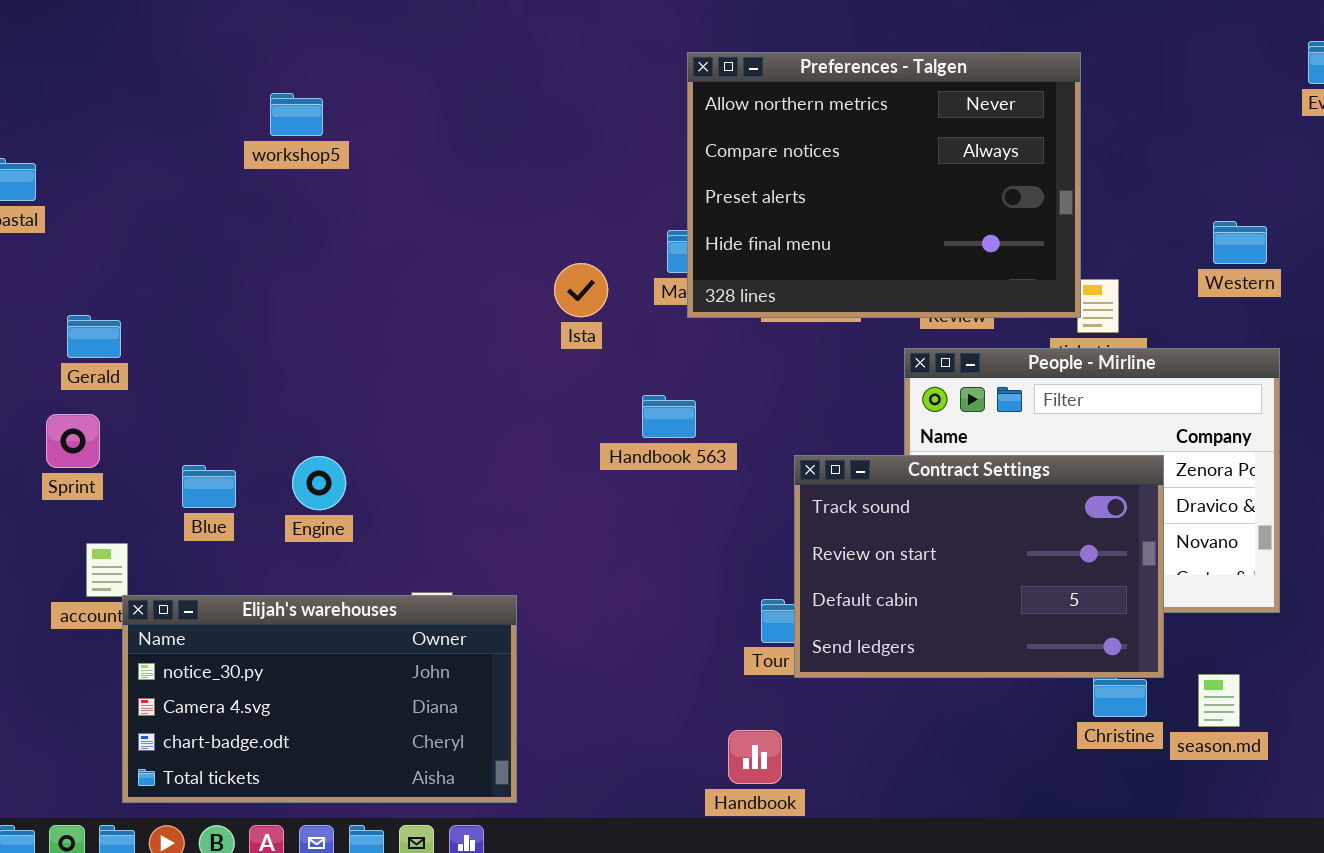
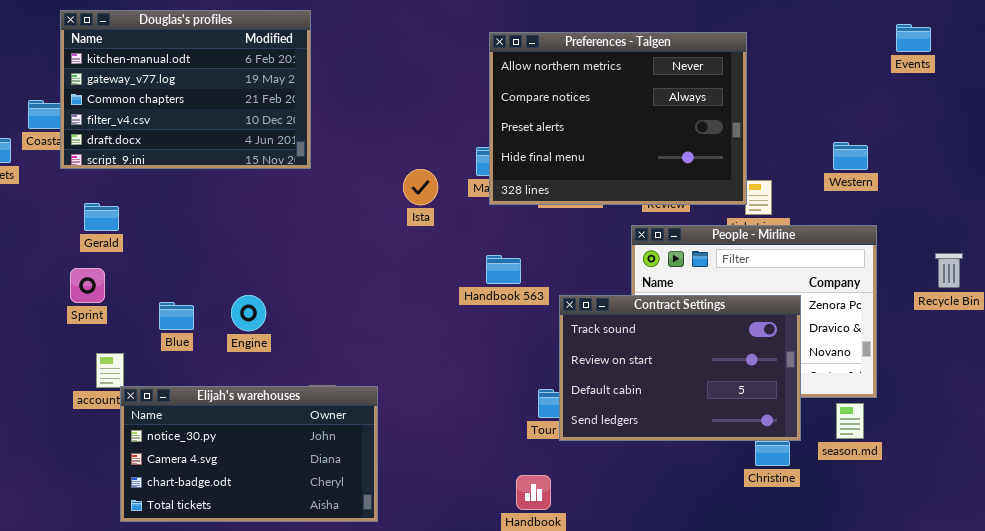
Douglas's profiles: none -> [60,10,311,169], opened
Handbook 563: [642,395,696,438] -> [486,255,521,284], moved
season.md: [1198,674,1240,727] -> [836,403,864,439], moved

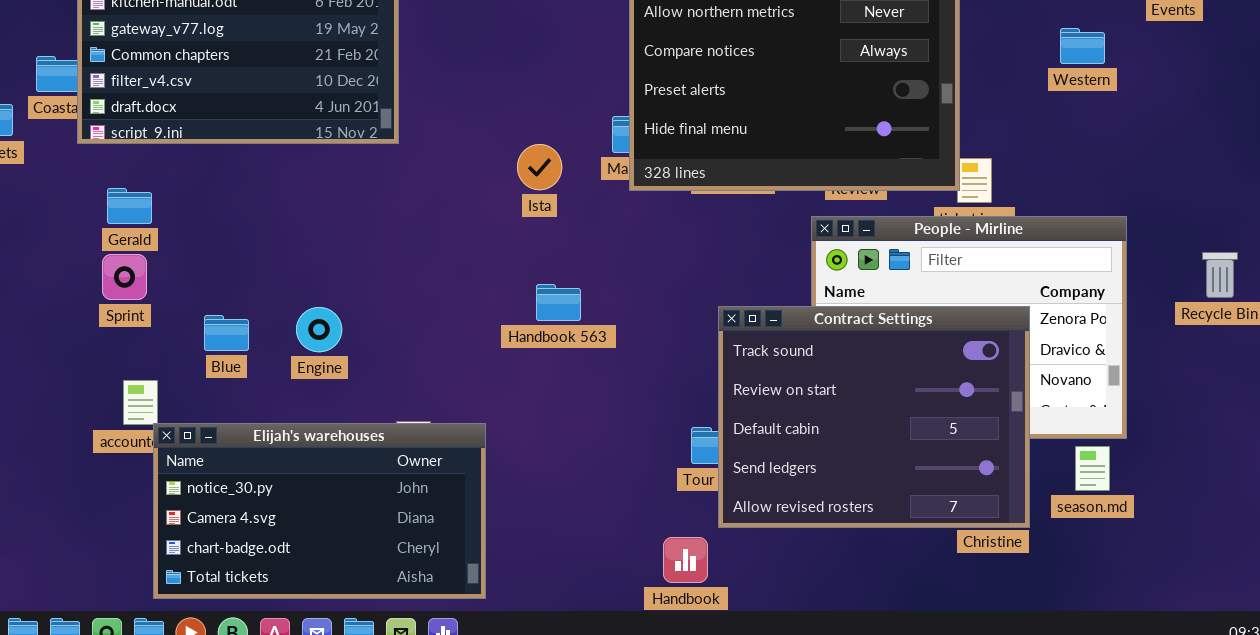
Western: [833,142,868,170] -> [1060,28,1105,64], moved
Handbook 563: [486,255,521,284] -> [536,284,581,321], moved
Sprint: [70,268,105,303] -> [102,254,147,300], moved
Contract Settings: [559,295,801,441] -> [718,306,1030,528], resized

